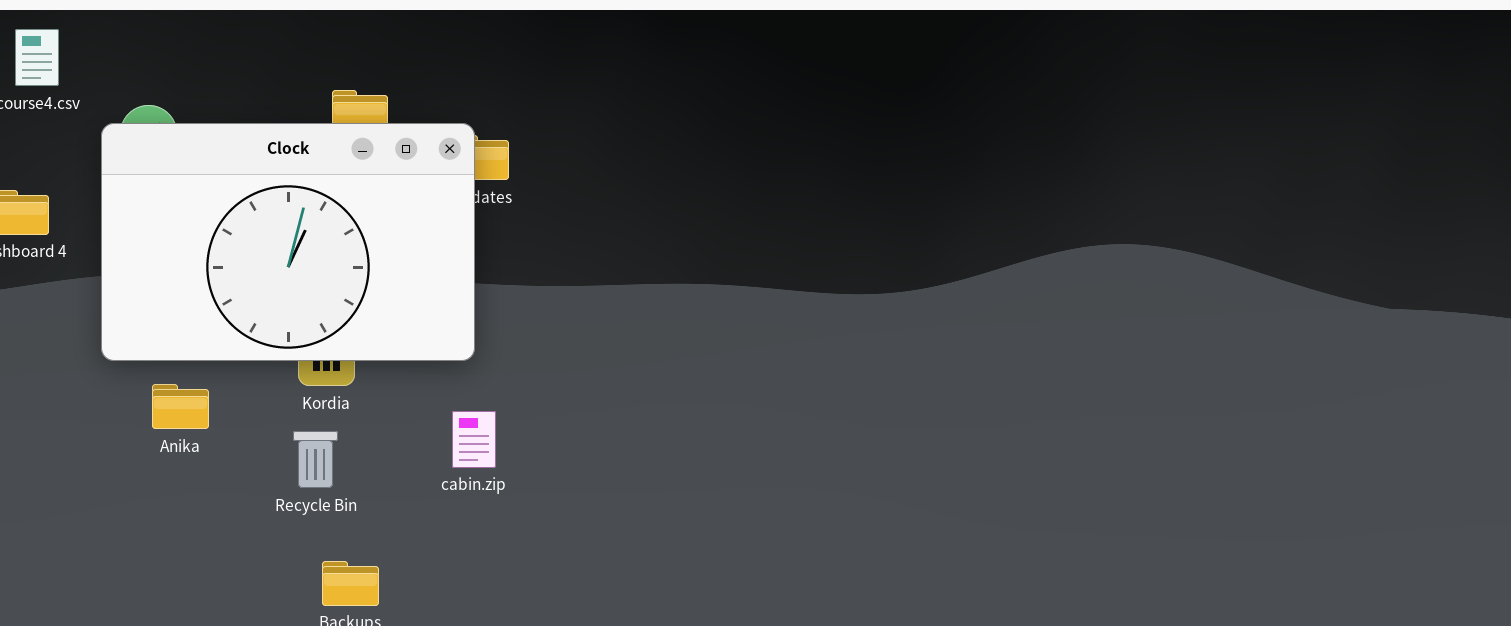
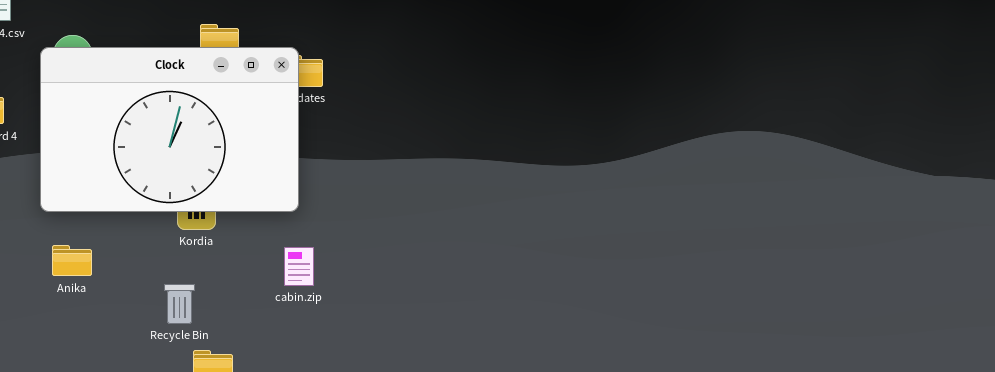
Anika: [152,384,209,429] -> [52,245,92,276], moved
Recycle Bin: [293,431,338,488] -> [164,284,195,324], moved

